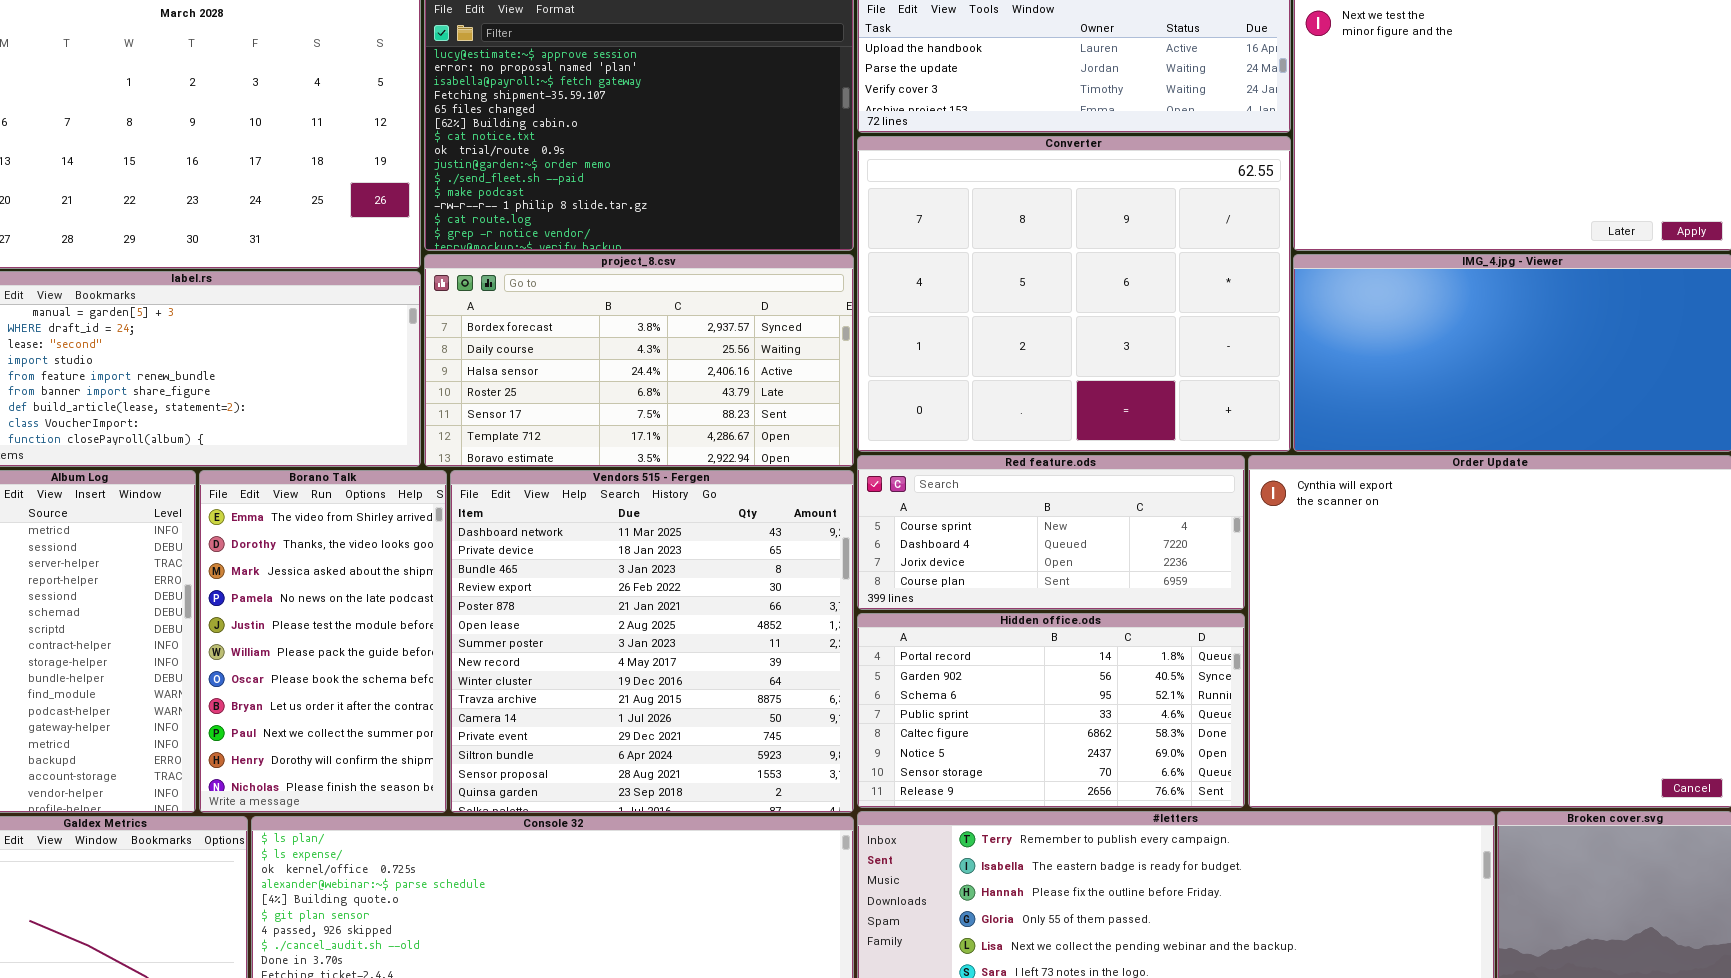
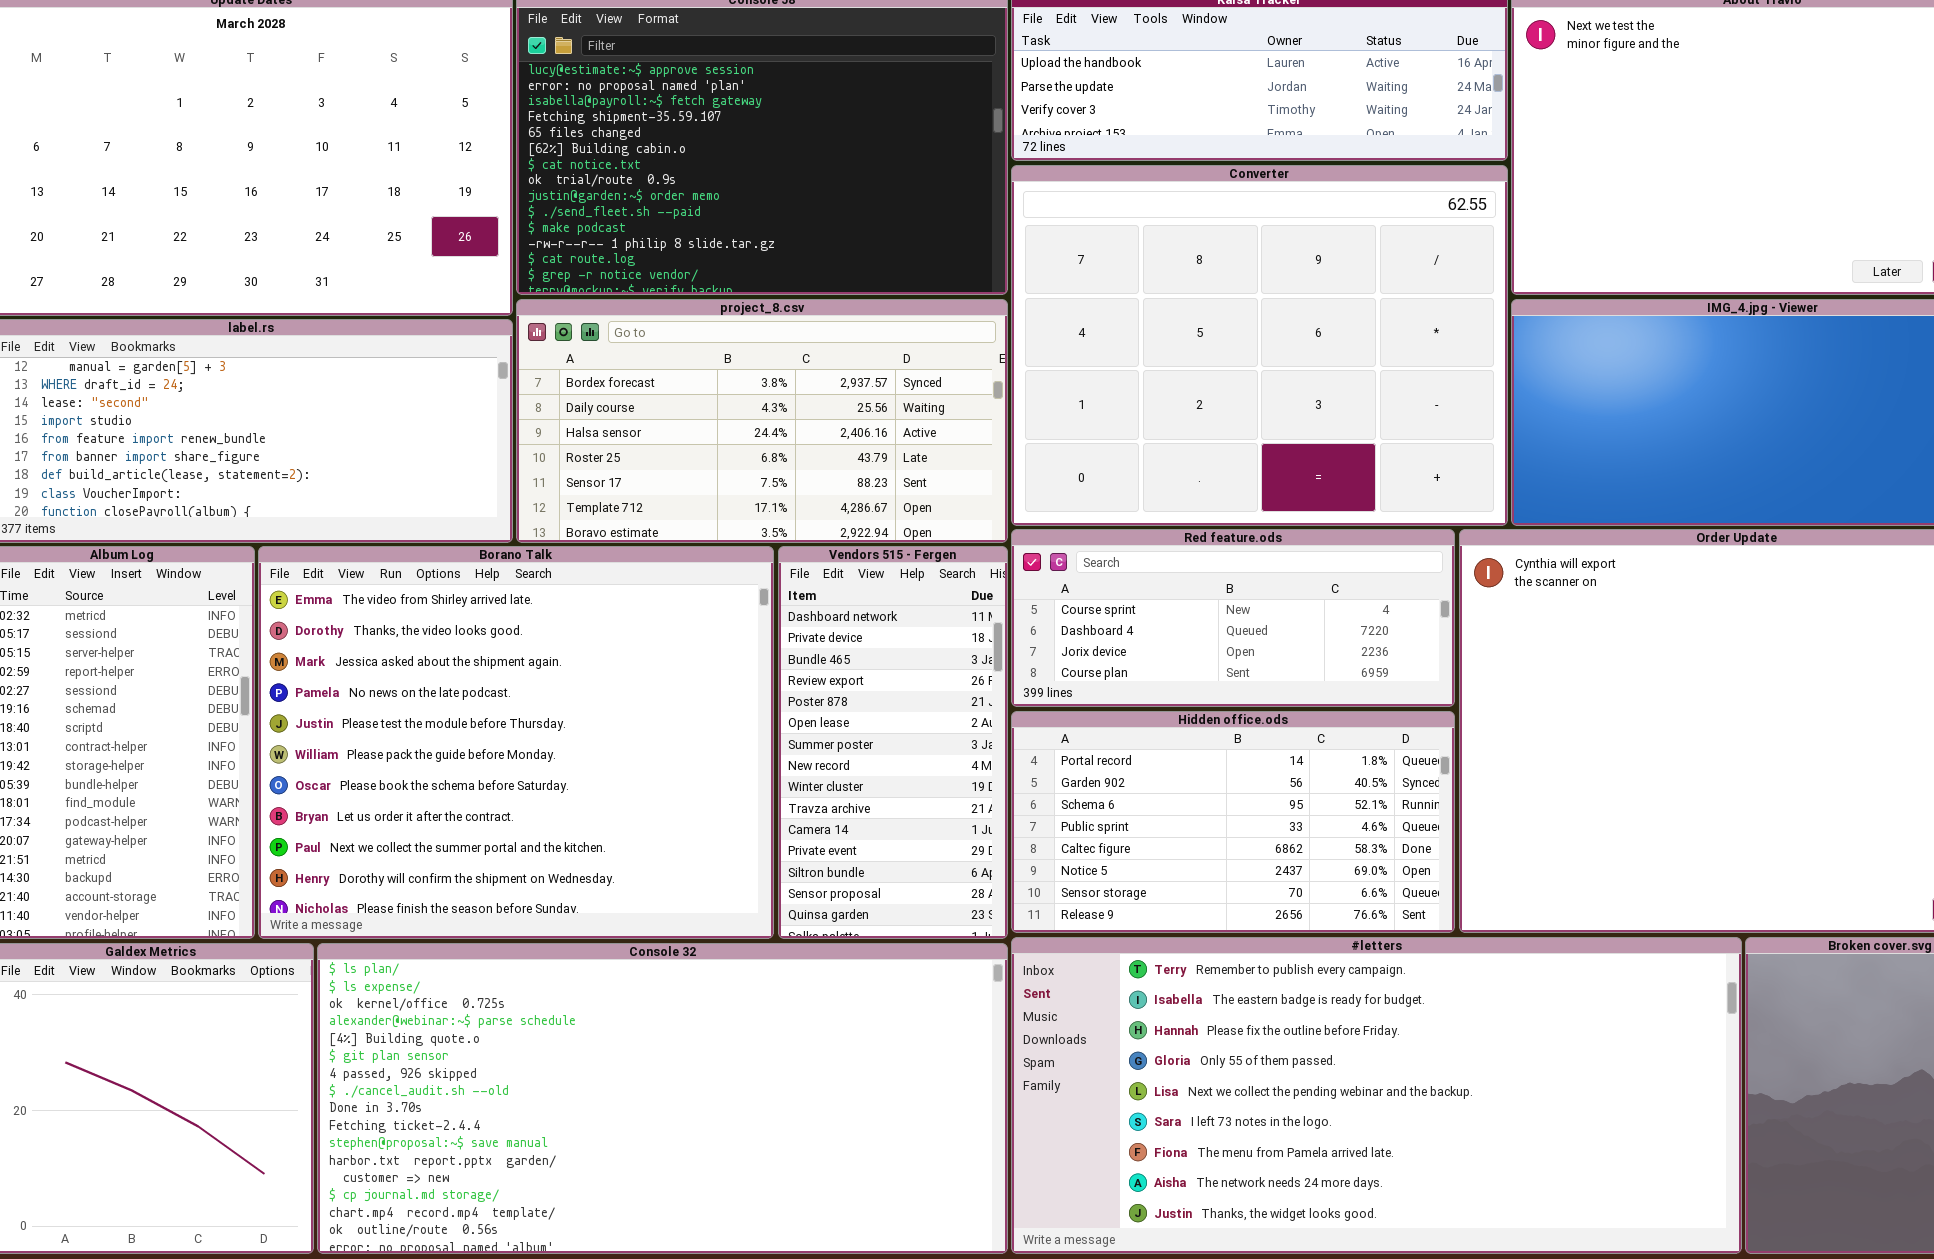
Borano Talk: [199,470,447,813] -> [258,546,774,939], resized
Vendors 515 - Fergen: [450,470,854,813] -> [778,546,1008,939], resized

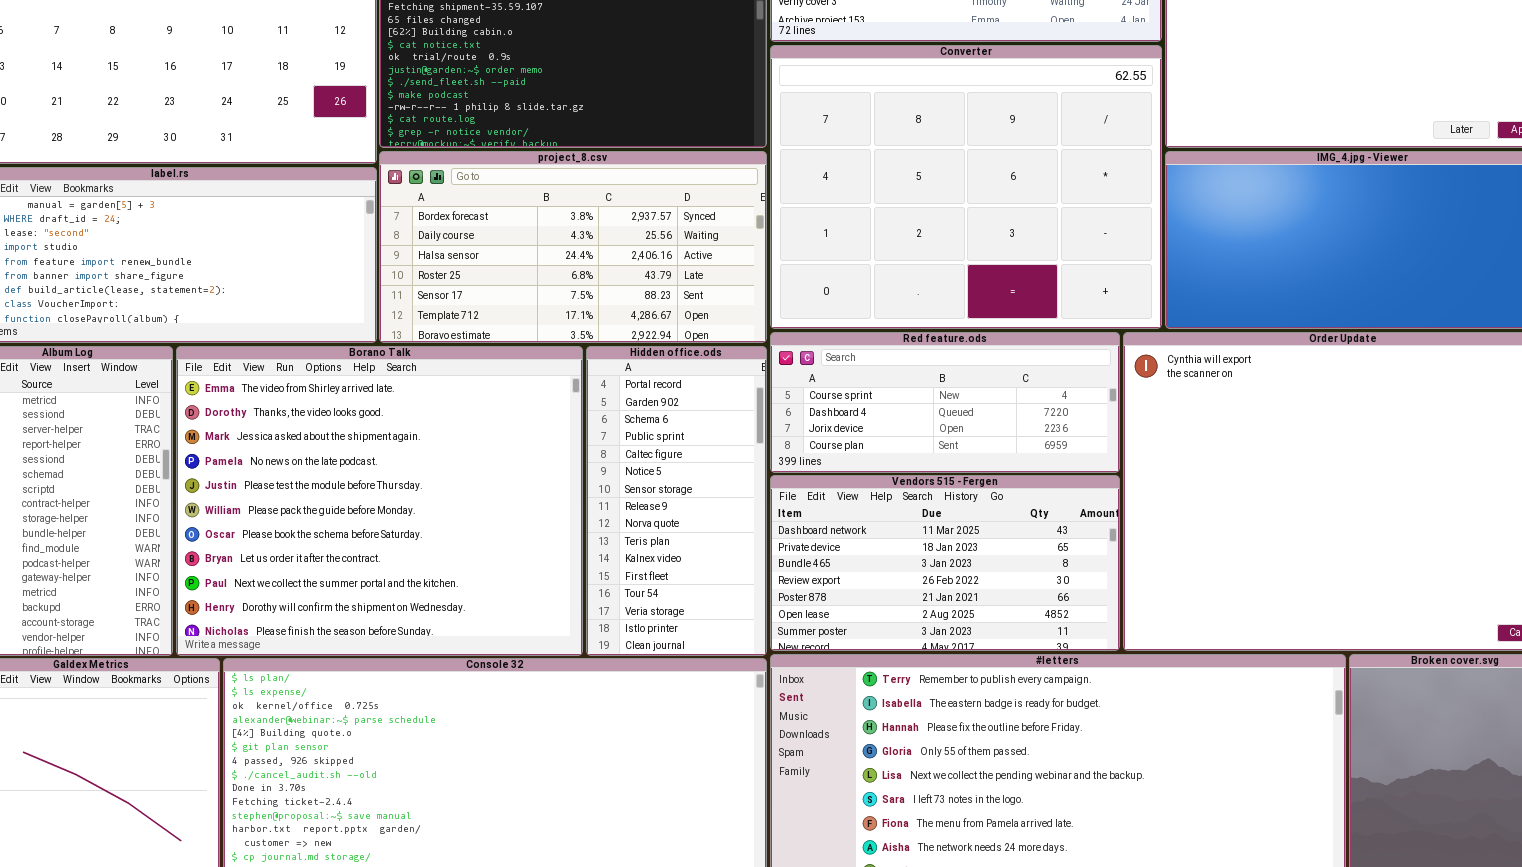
Vendors 515 - Fergen: [778,546,1008,939] -> [770,475,1120,651], moved, resized
Hidden office.ods: [1011,711,1455,933] -> [586,346,767,656], moved, resized

